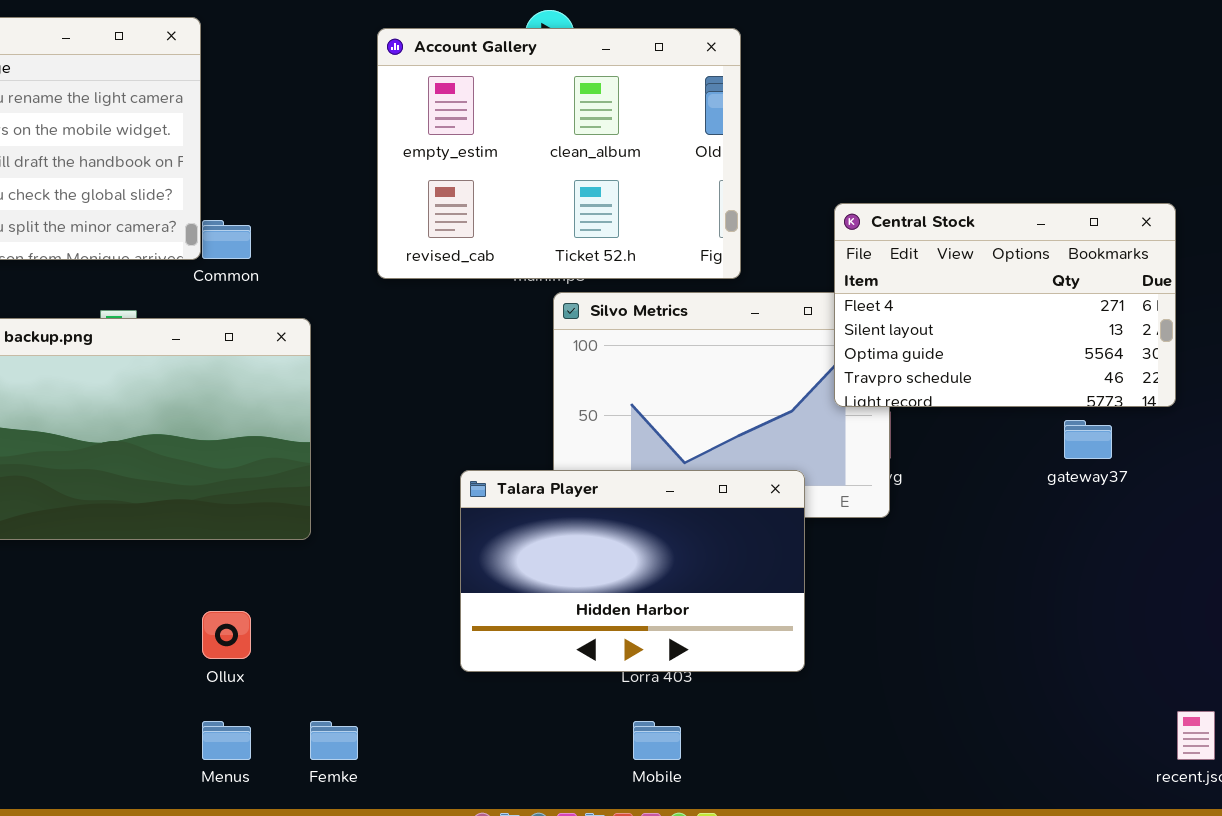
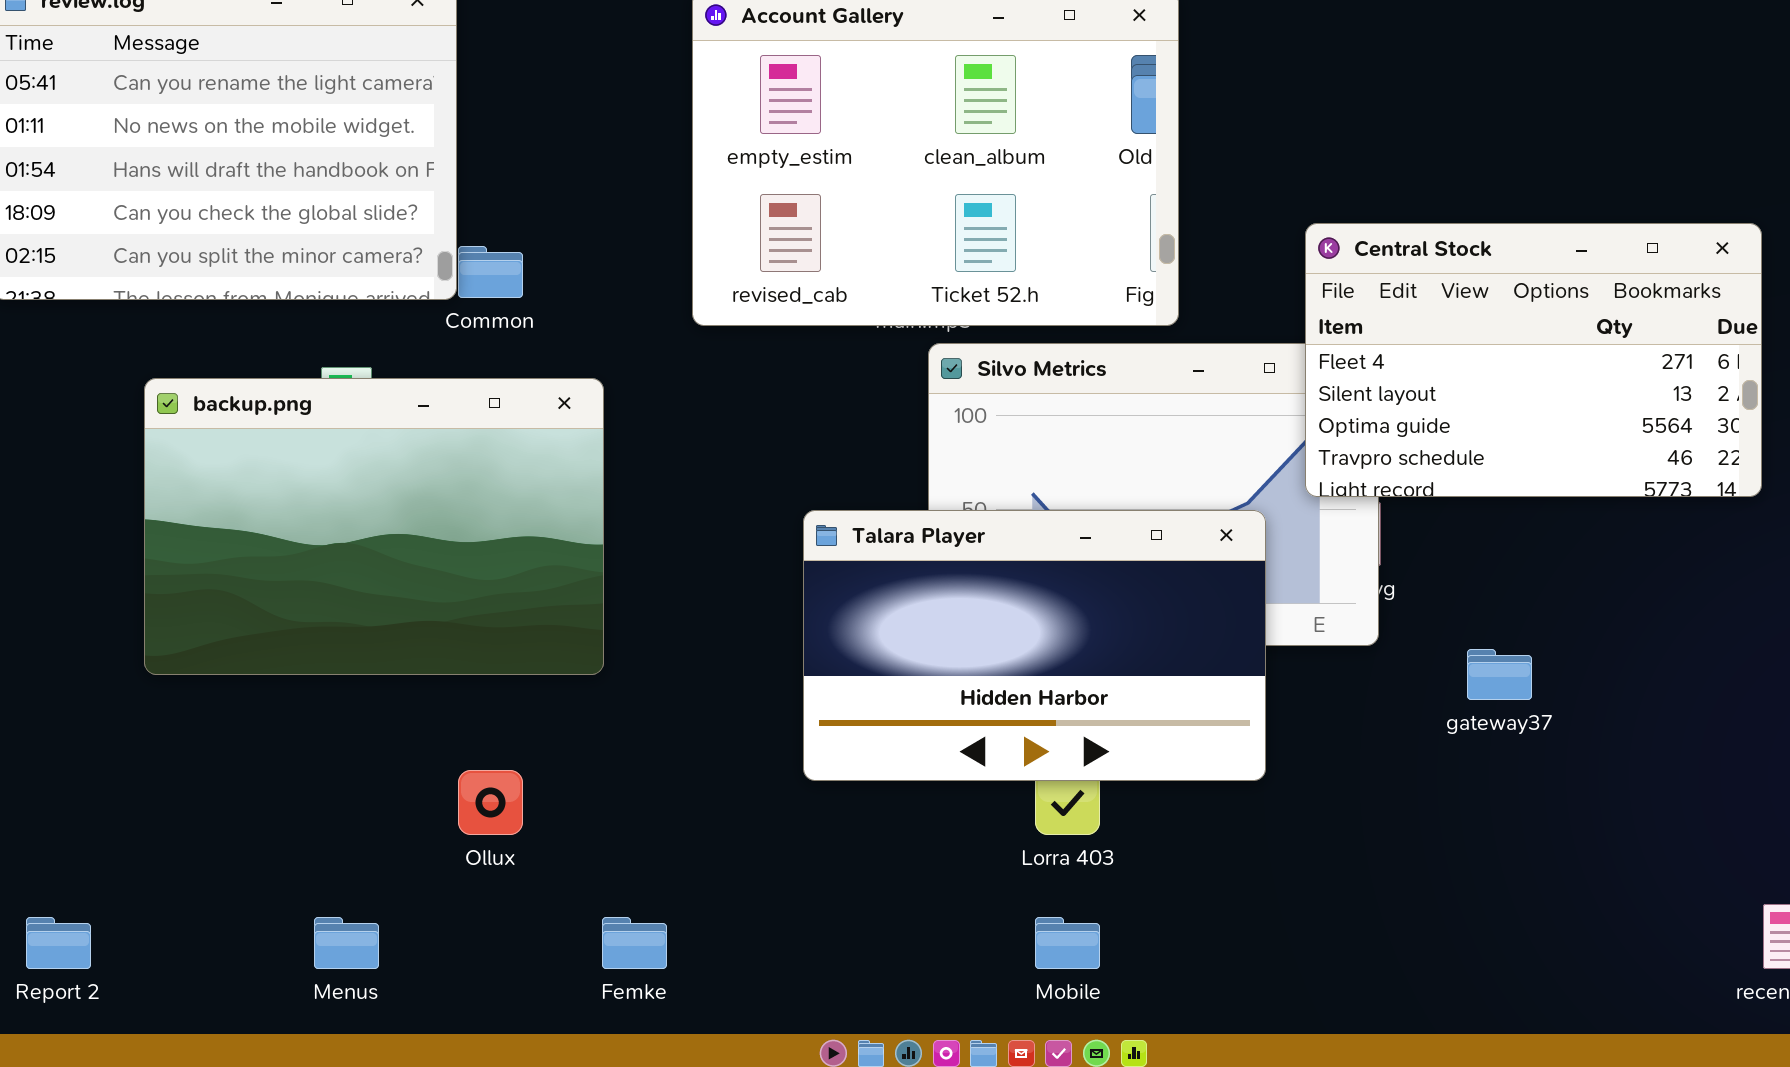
gateway37: [1064,420,1112,459] -> [1467,649,1532,700], moved
Talara Player: [460,470,805,672] -> [803,510,1266,781], moved
Menus: [202,721,251,760] -> [314,917,379,969], moved

